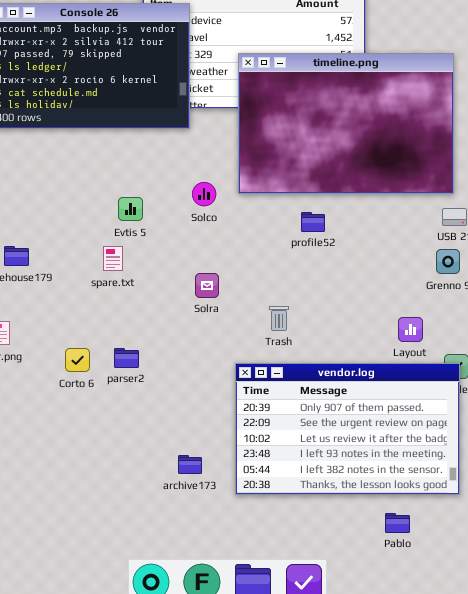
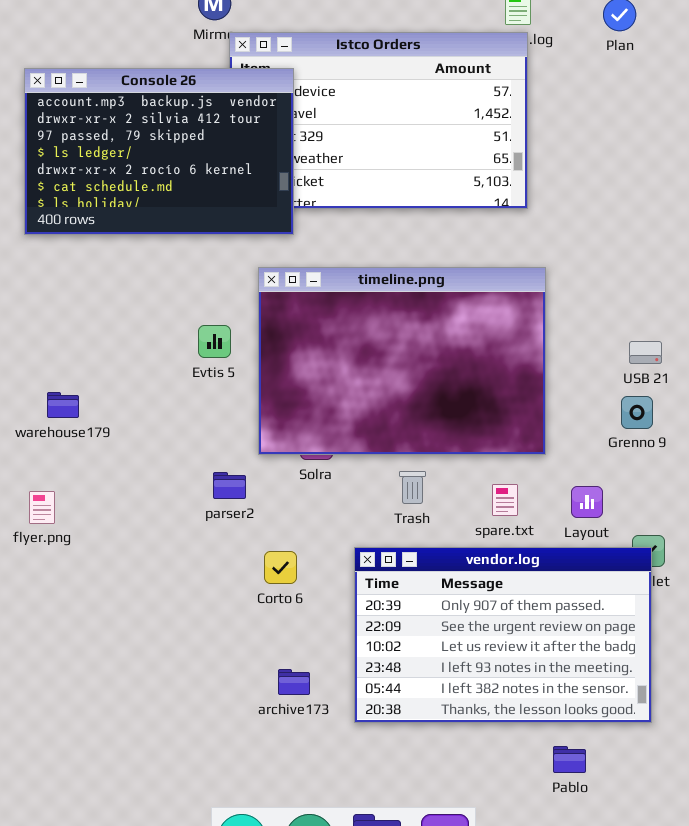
timeline.png: [238,53,454,194] -> [258,267,546,455], moved
spare.txt: [103,246,123,271] -> [492,484,518,516], moved
Corto 6: [65,348,90,372] -> [264,551,297,584], moved
parser2: [114,348,139,368] -> [213,472,246,499], moved

